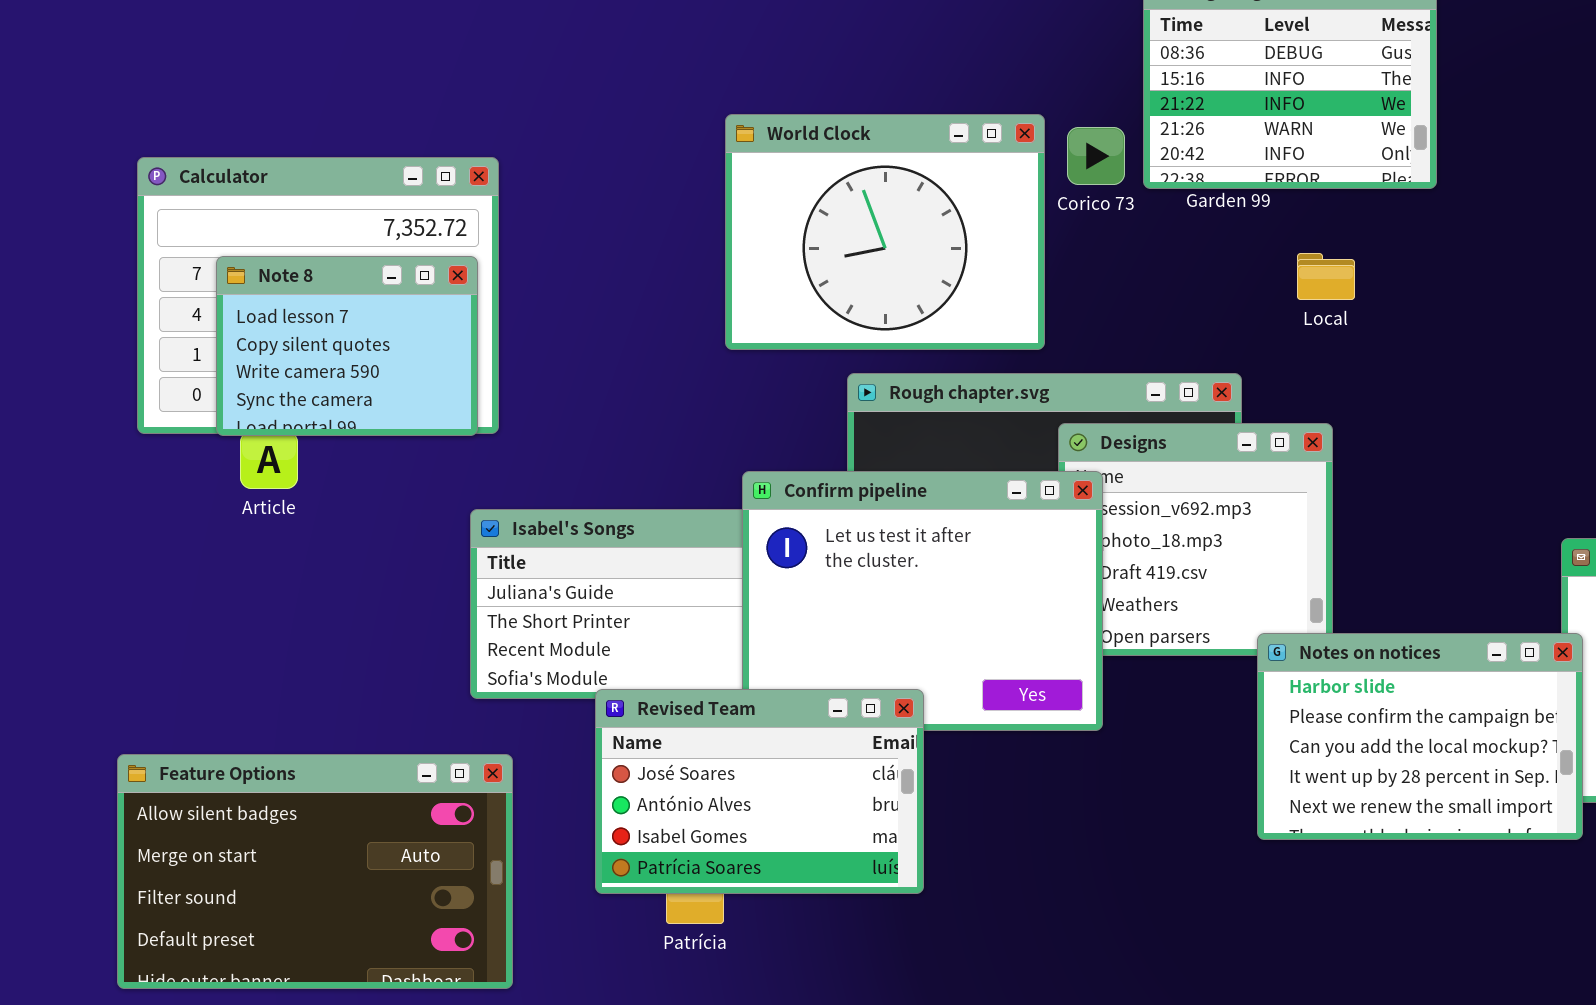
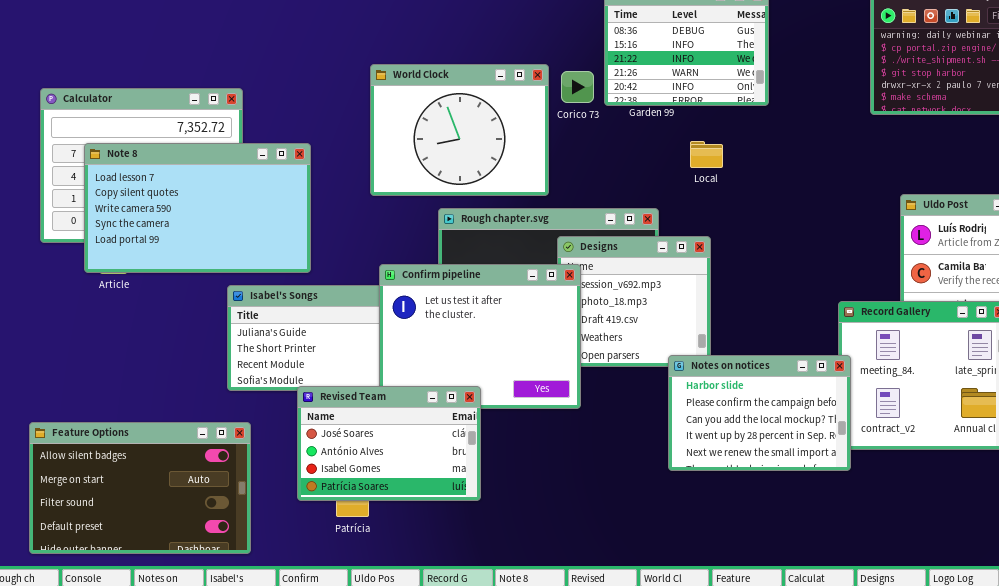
Note 8: [216,256,478,436] -> [84,143,311,273], resized

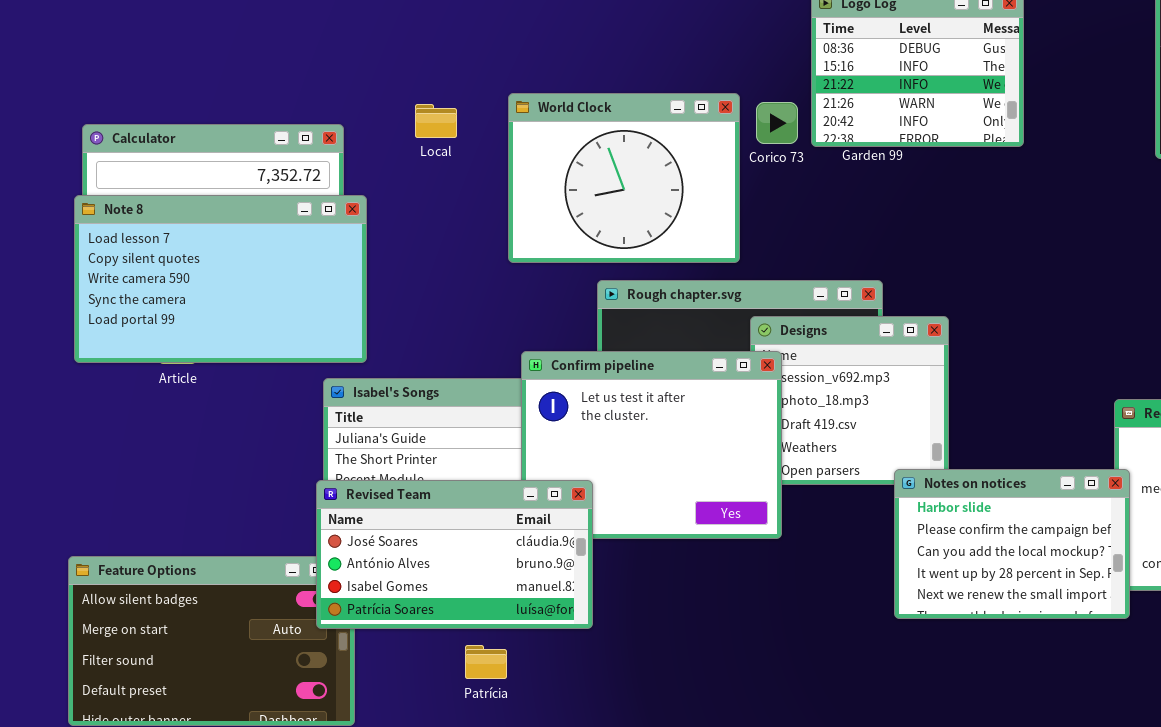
Local: [690,141,723,168] -> [415,104,457,138], moved
Note 8: [84,143,311,273] -> [74,195,367,363], moved
Revised Team: [297,386,481,501] -> [316,480,593,629], moved, resized

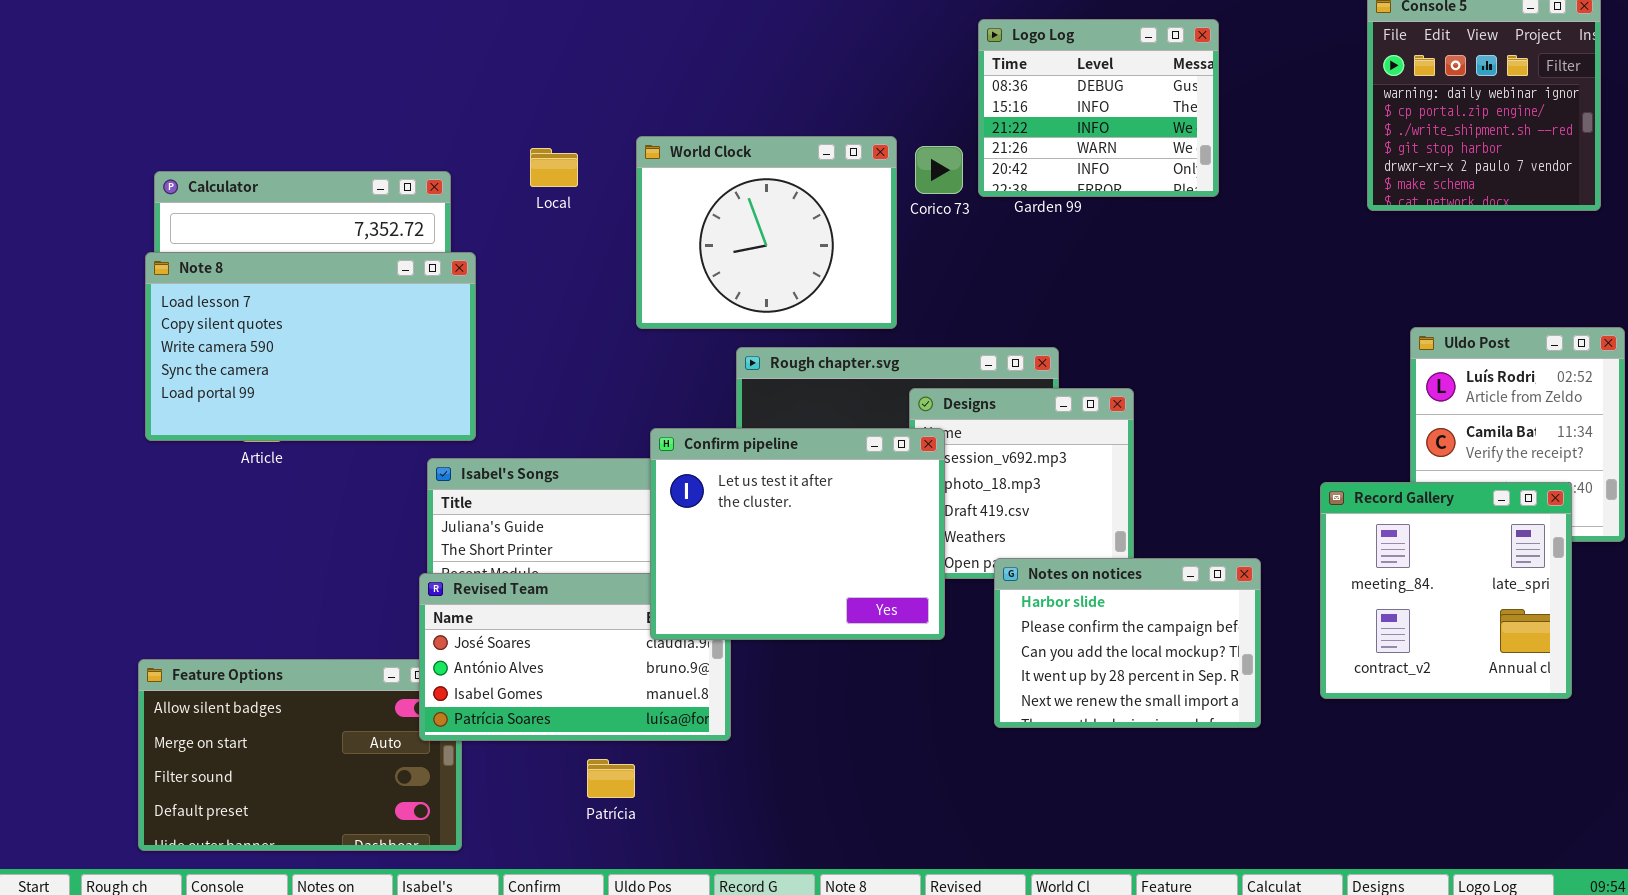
Confirm pipeline: [521,351,782,539] -> [650,428,945,640], raised
Notes on notices: [894,469,1130,619] -> [994,558,1261,728], moved

